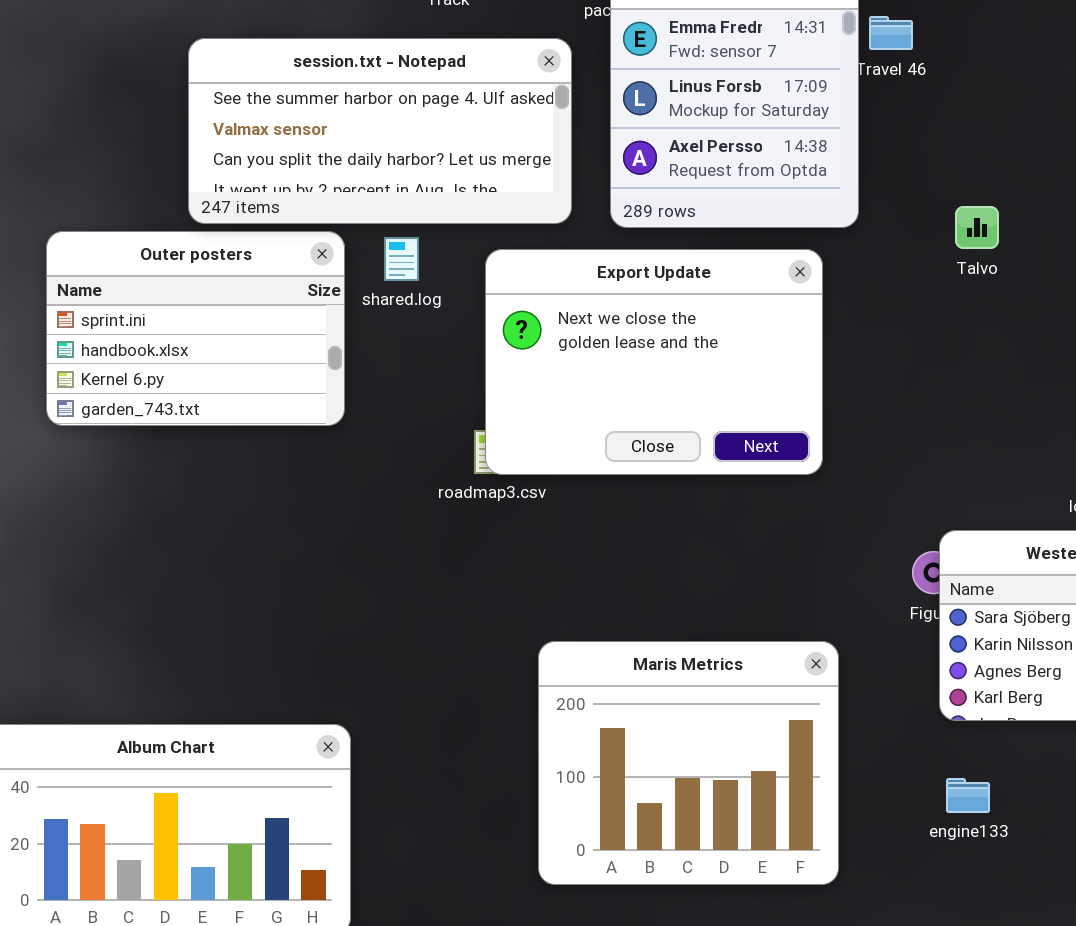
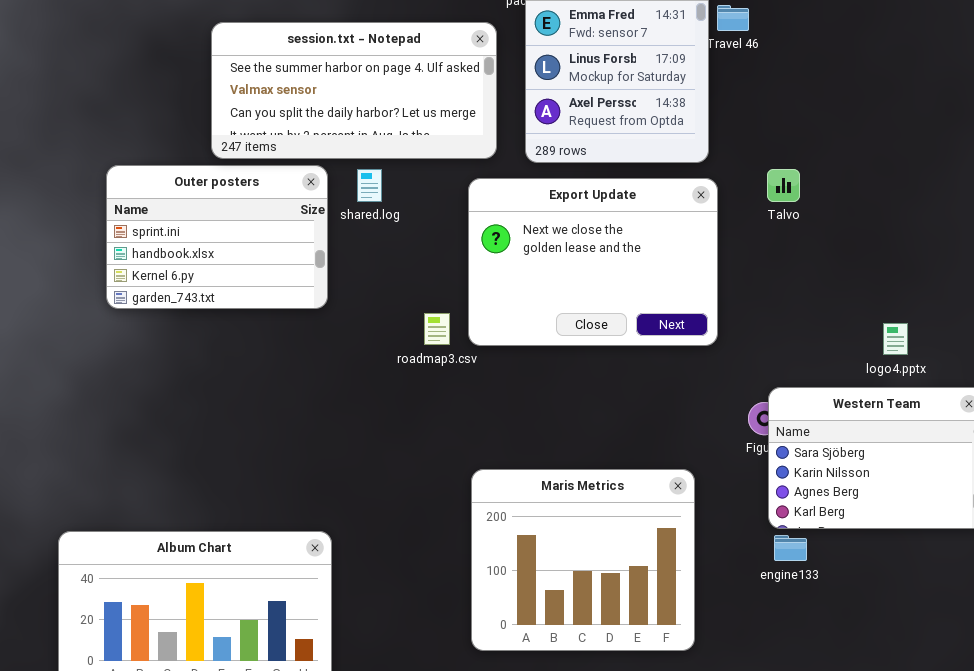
Talvo: [955,206,999,249] -> [767,169,800,202], moved
Export Update: [485,249,823,475] -> [468,178,718,346], moved
engine133: [946,778,990,813] -> [774,535,807,561], moved

